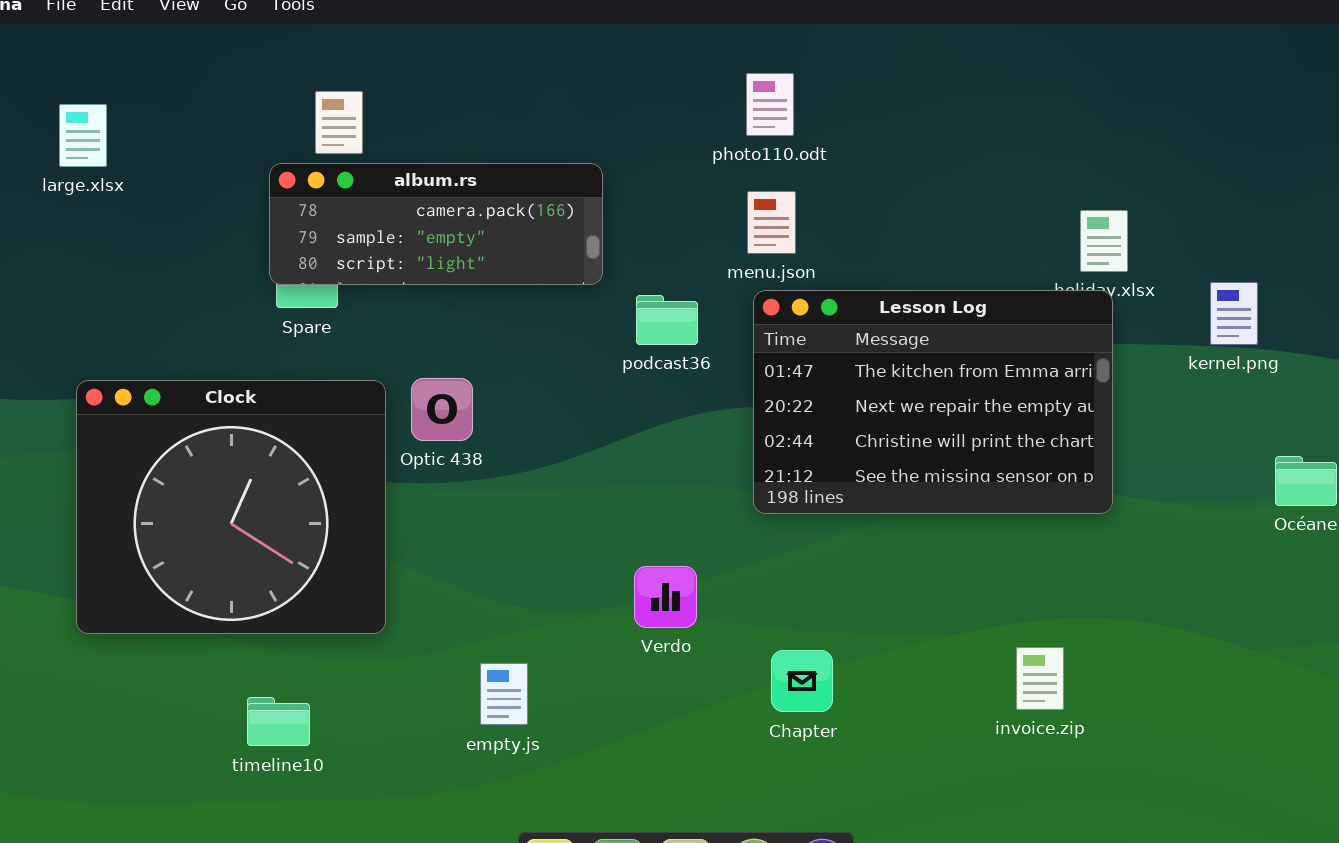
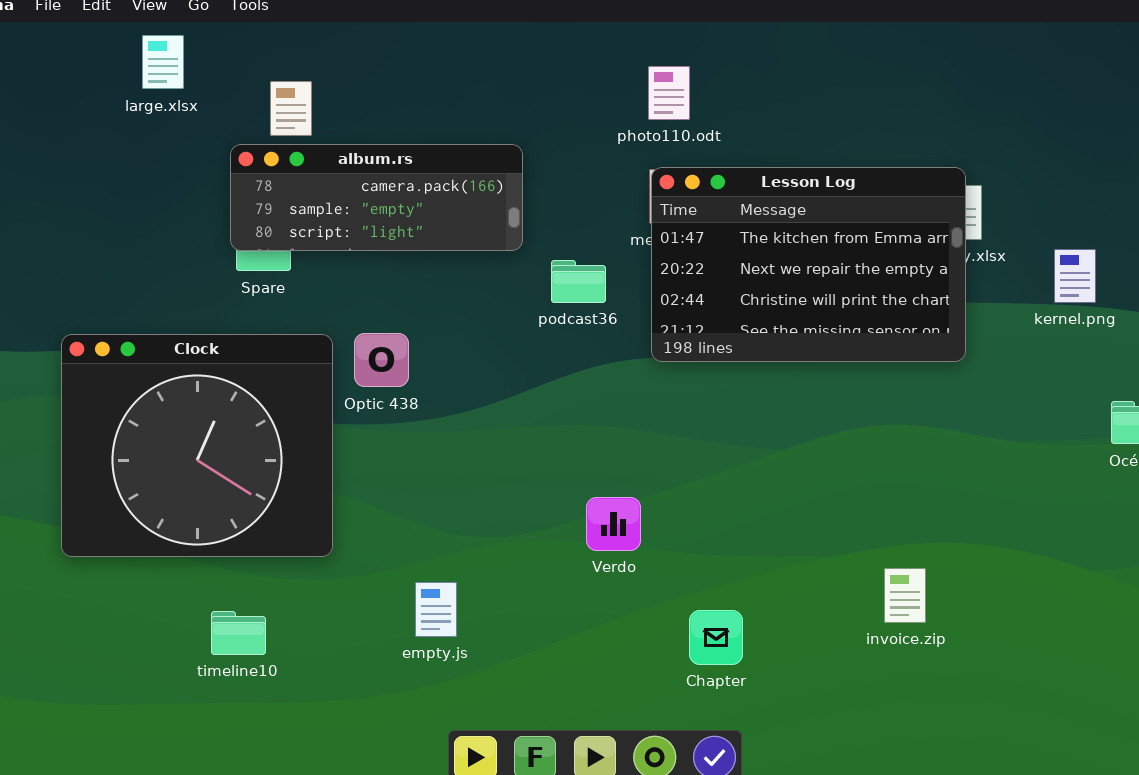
large.xlsx: [59,104,107,167] -> [142,35,184,89], moved
Lesson Log: [753,290,1113,514] -> [651,167,966,362], moved
Verdo: [634,566,697,628] -> [586,497,641,551], moved
Chapter: [771,650,833,712] -> [689,610,743,665], moved

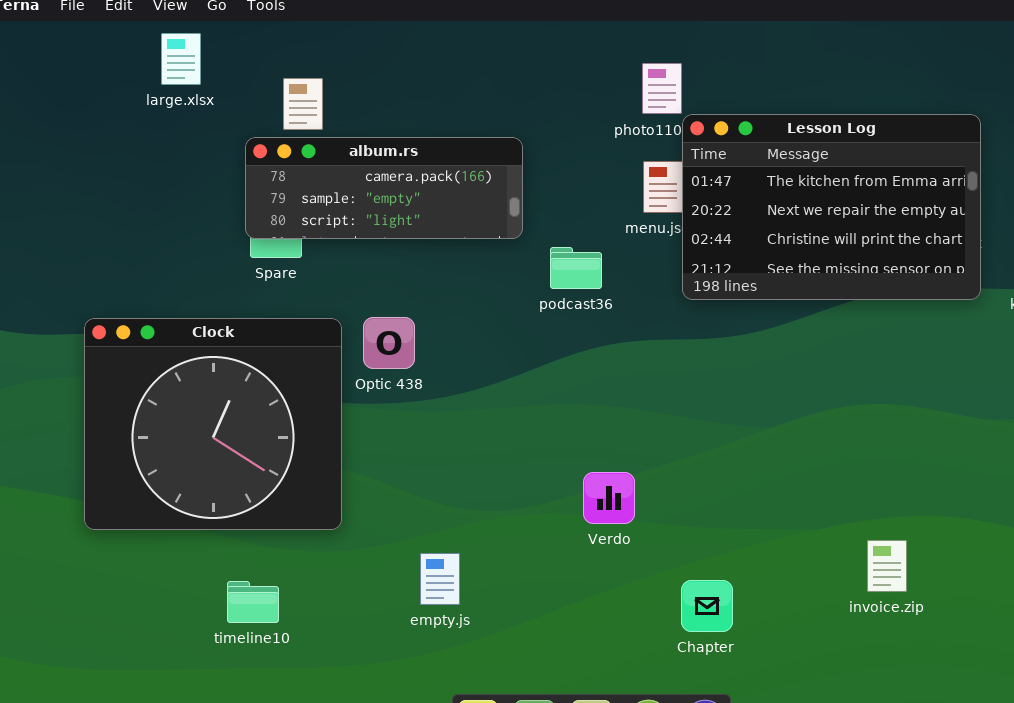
Lesson Log: [651,167,966,362] -> [682,114,981,300], moved

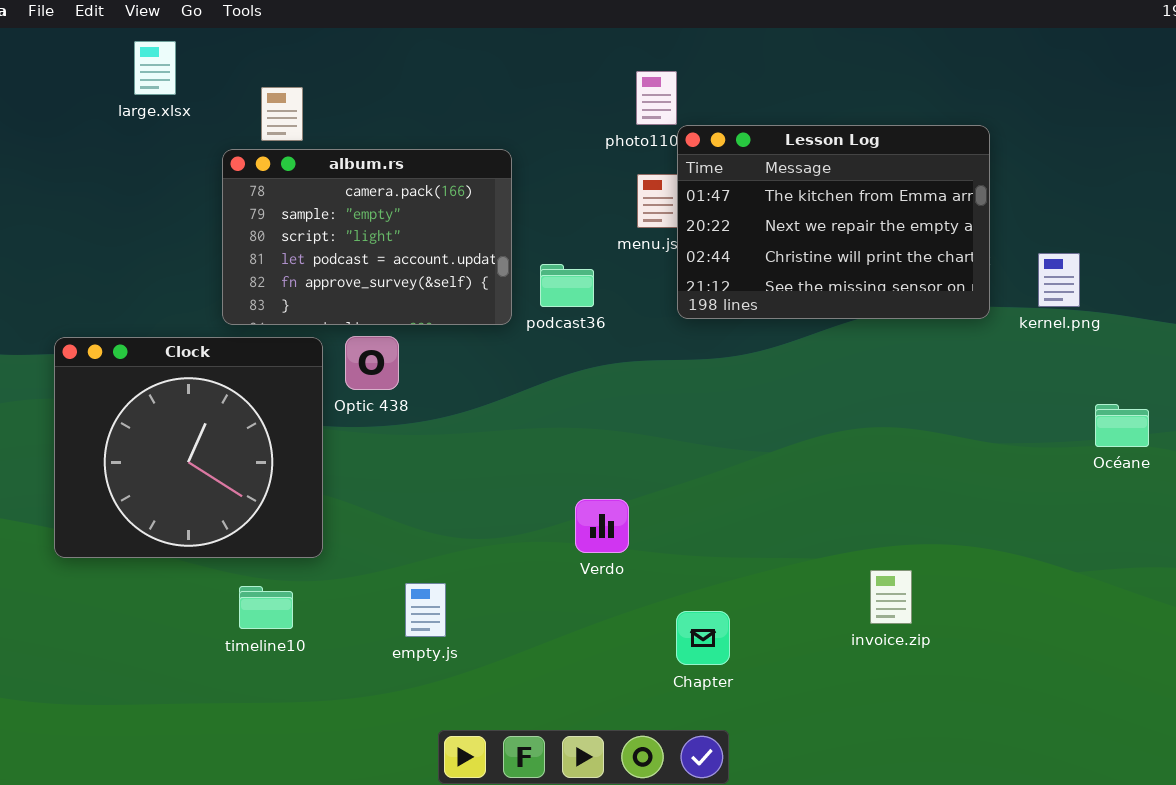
album.rs: [245,137,523,239] -> [222,149,512,325], resized
timeline10: [227,581,279,623] -> [239,586,293,629], moved

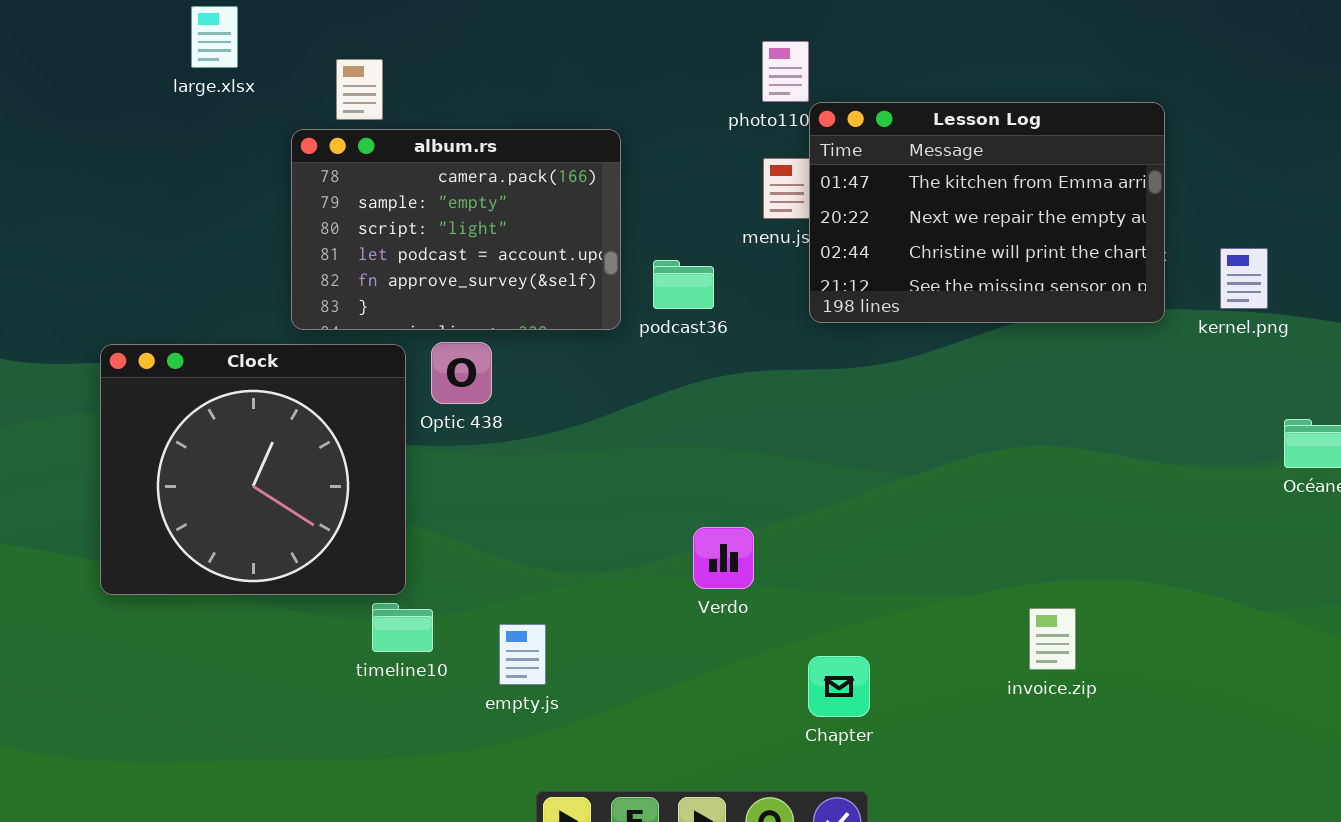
timeline10: [239,586,293,629] -> [372,603,433,652], moved

